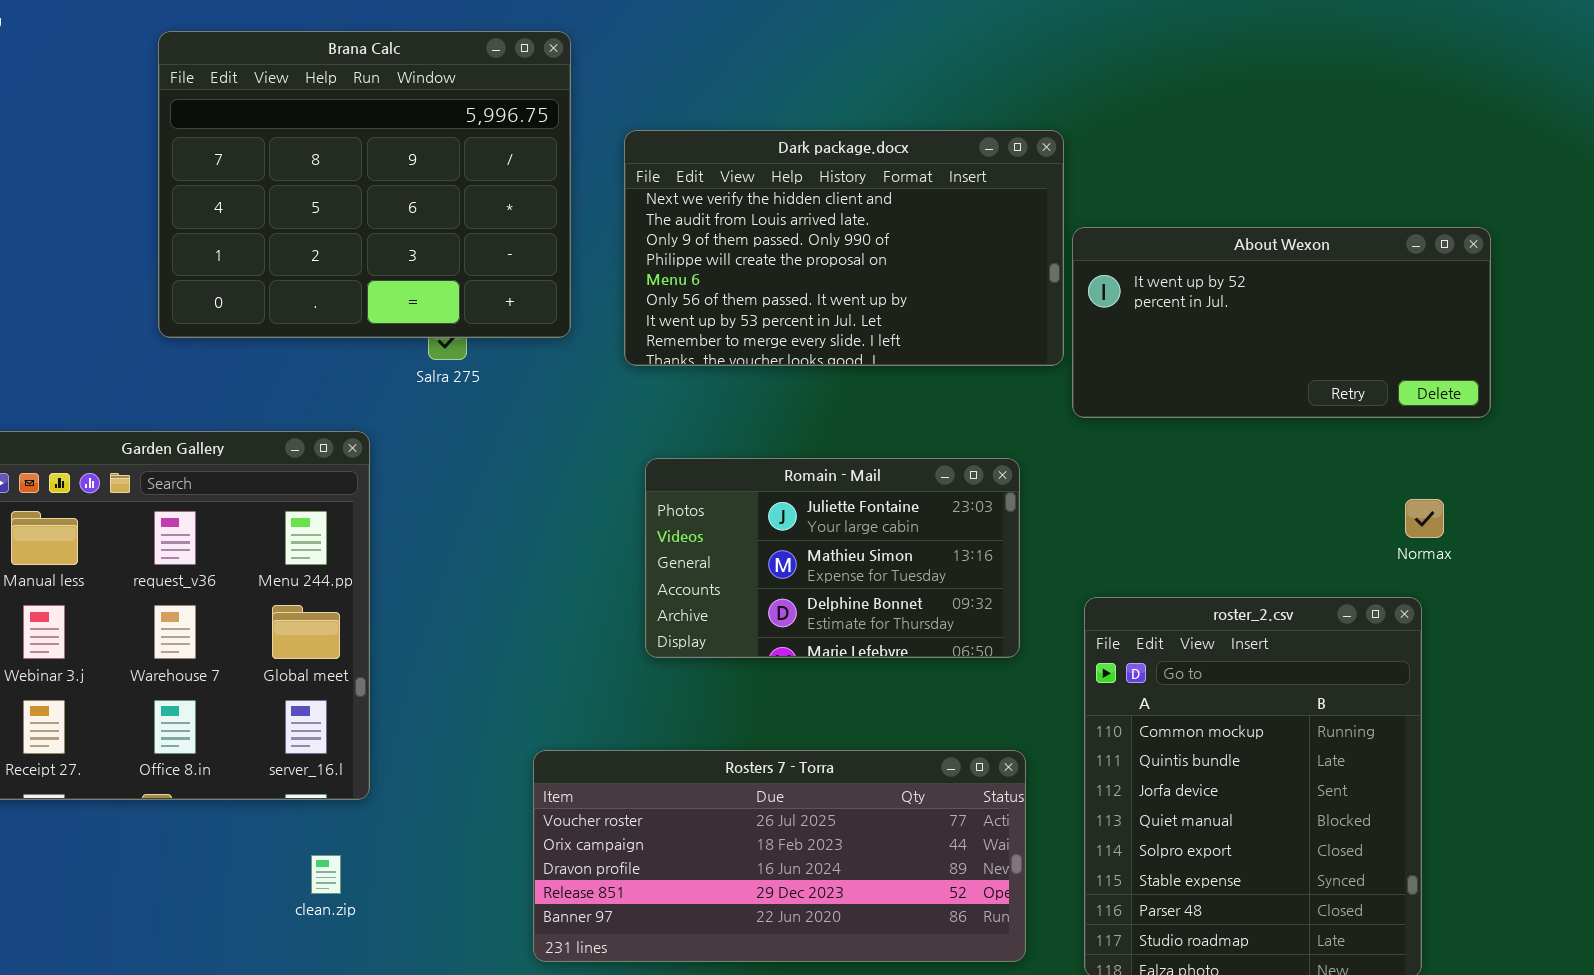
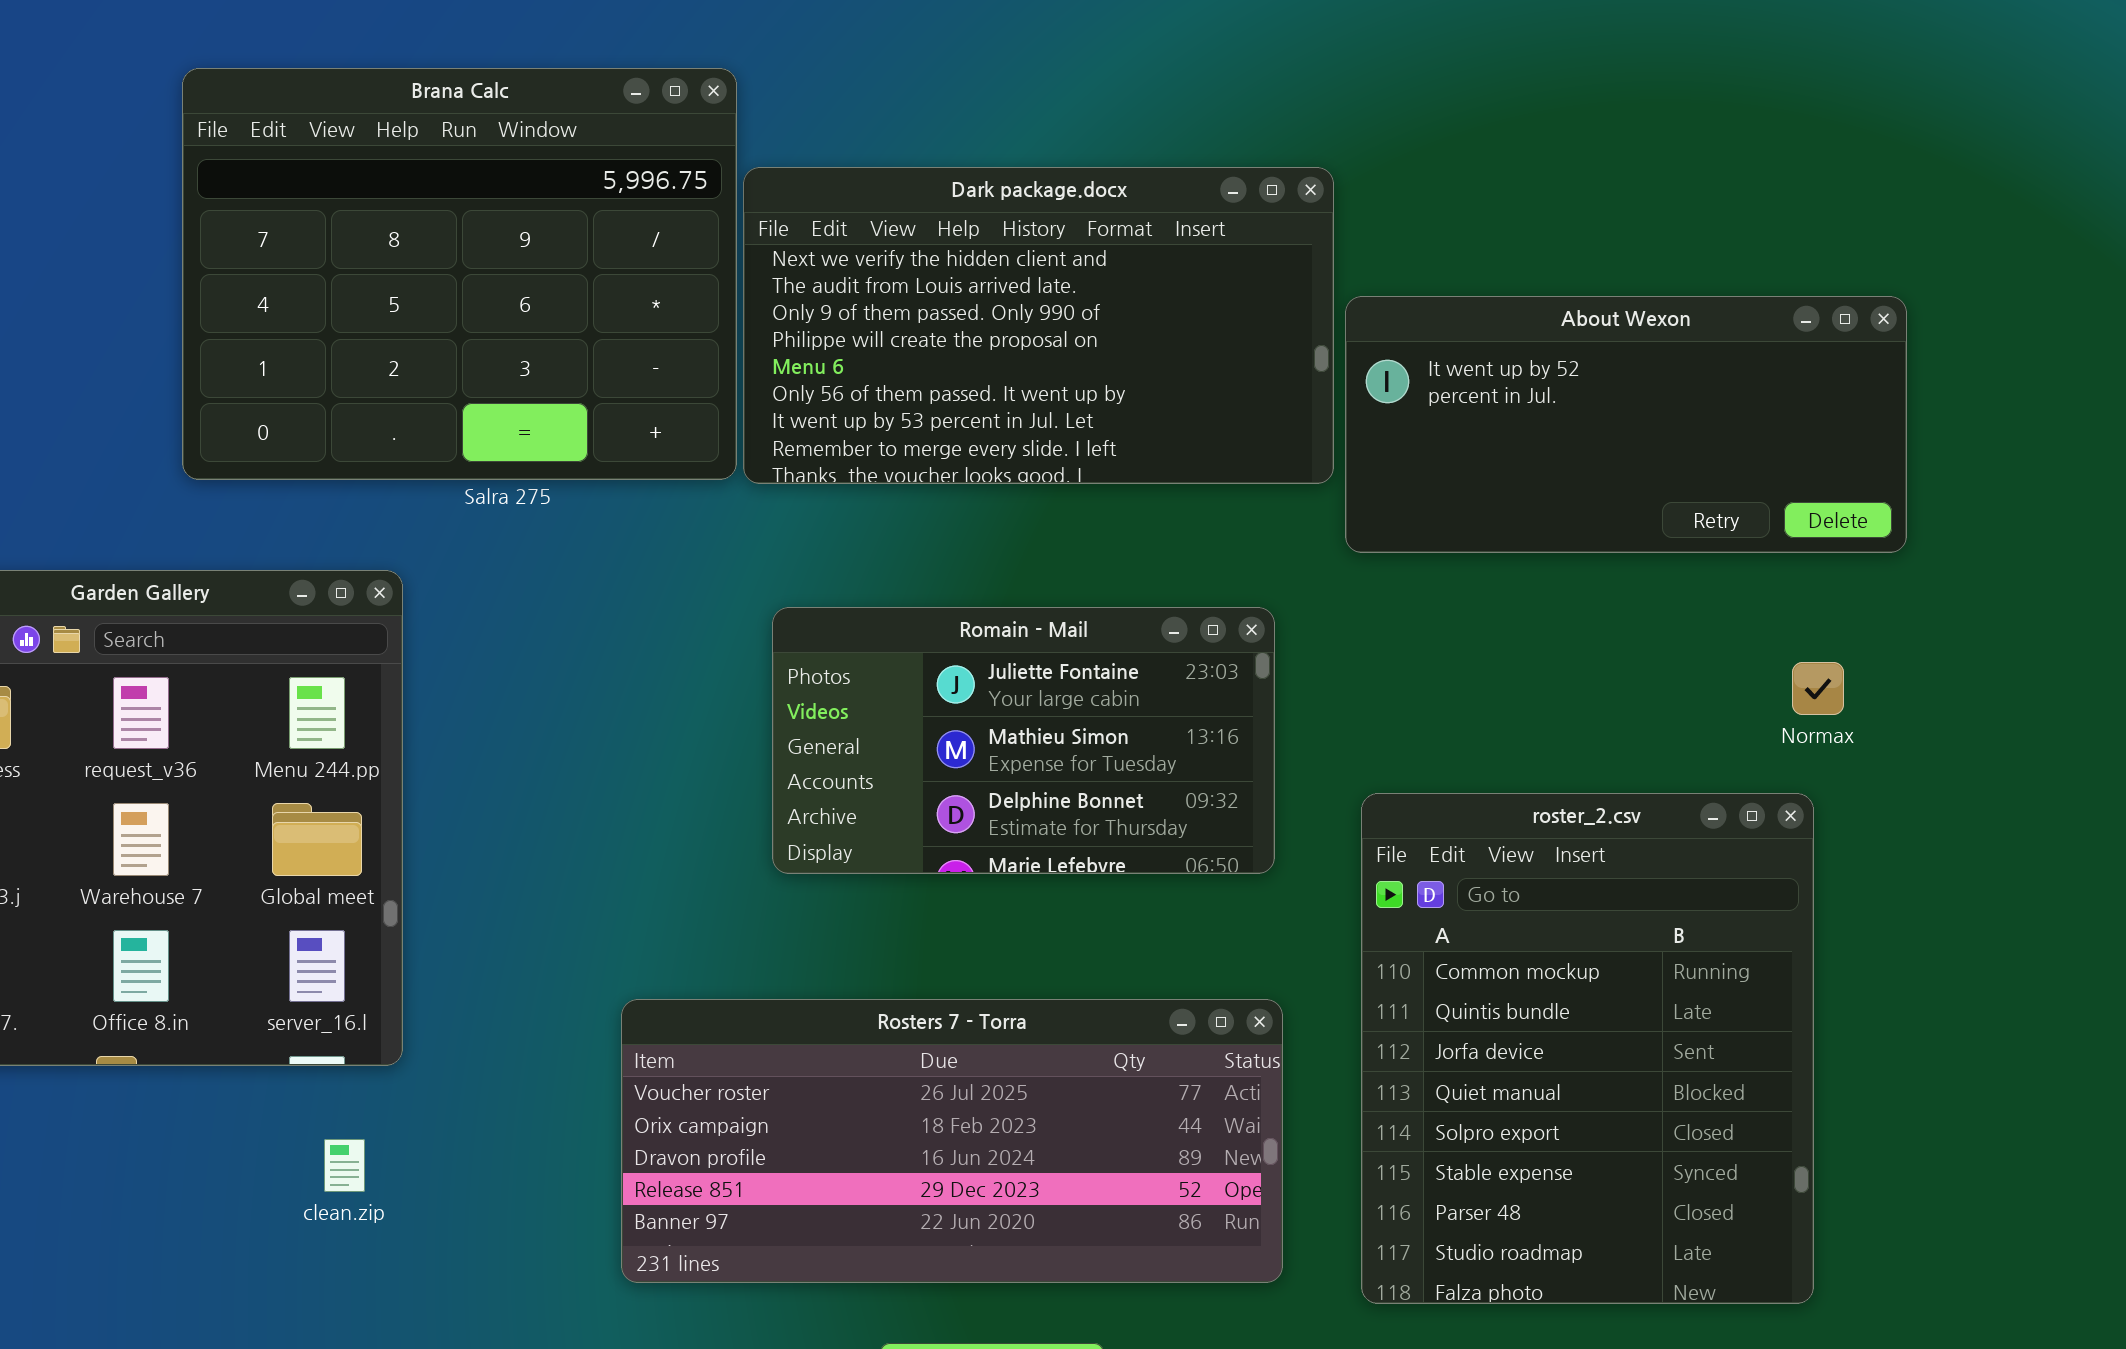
Brana Calc: [158,31,571,338] -> [182,68,737,480], moved

